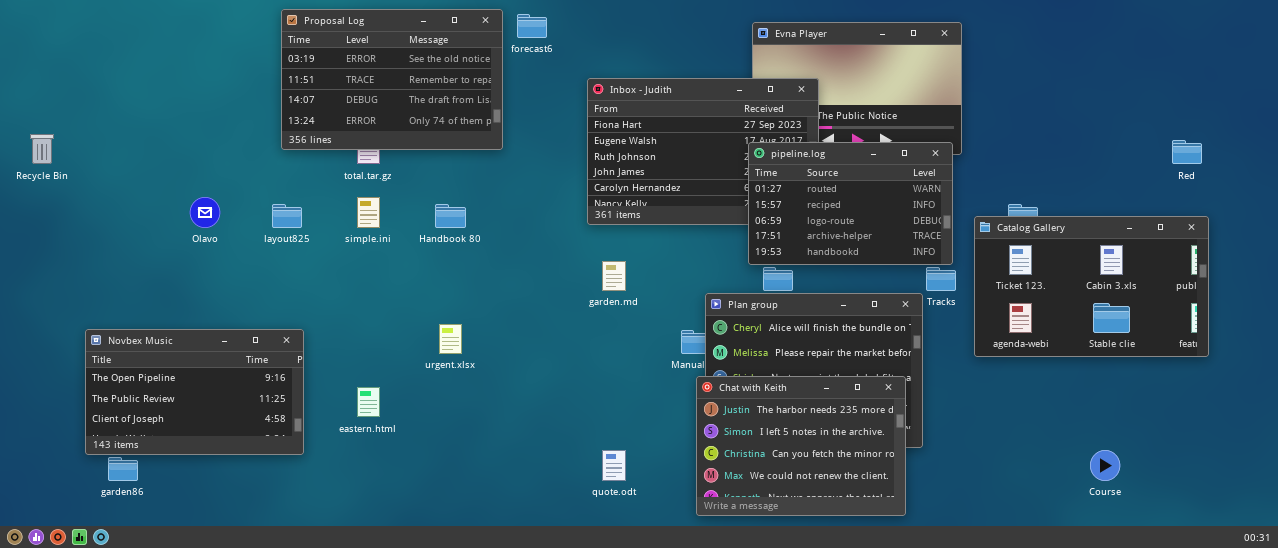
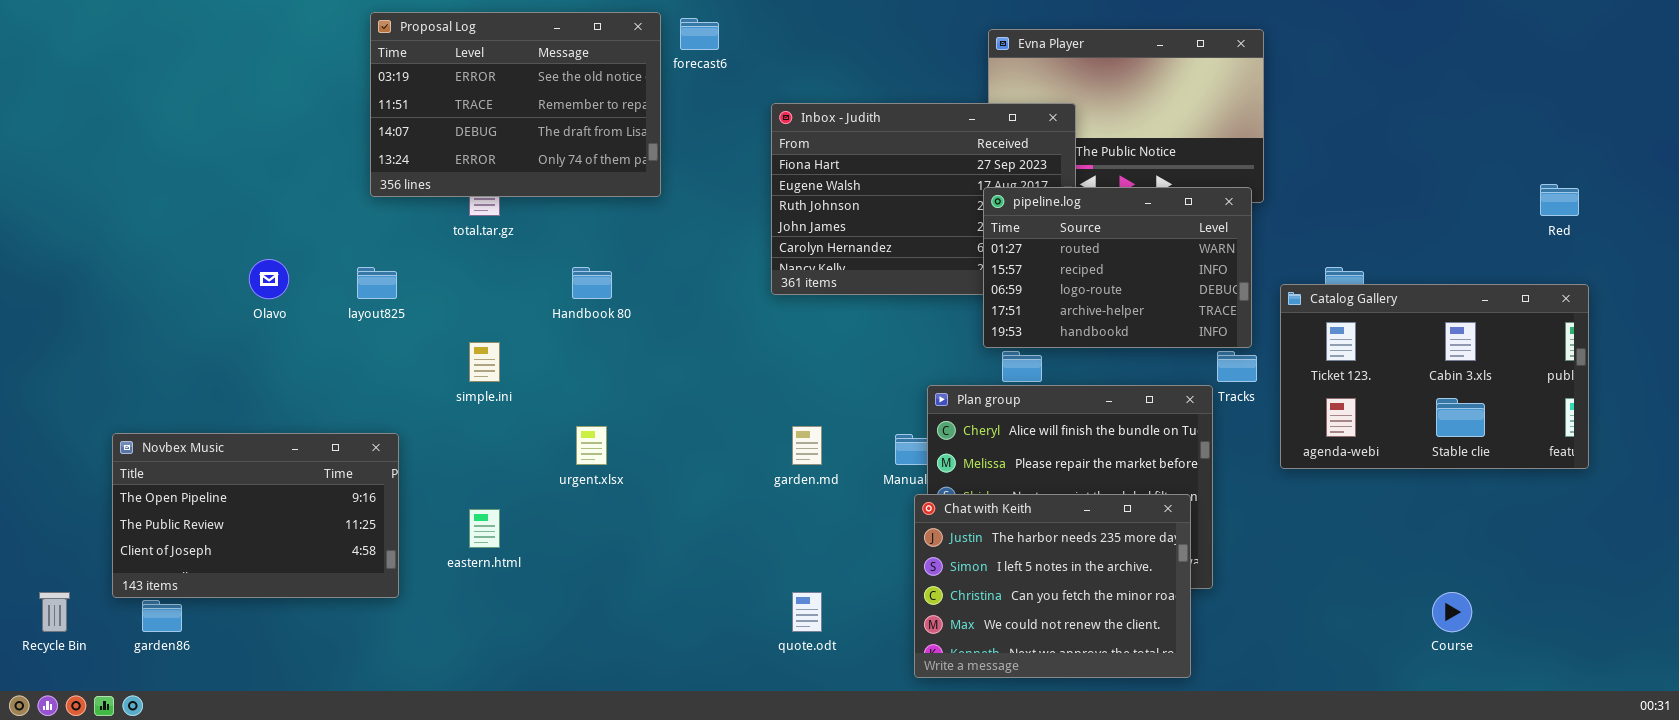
Recycle Bin: [30,134,54,164] -> [39,592,70,632], moved
simple.ini: [357,197,380,228] -> [469,342,500,382], moved
garden.md: [602,261,626,291] -> [792,426,822,465], moved

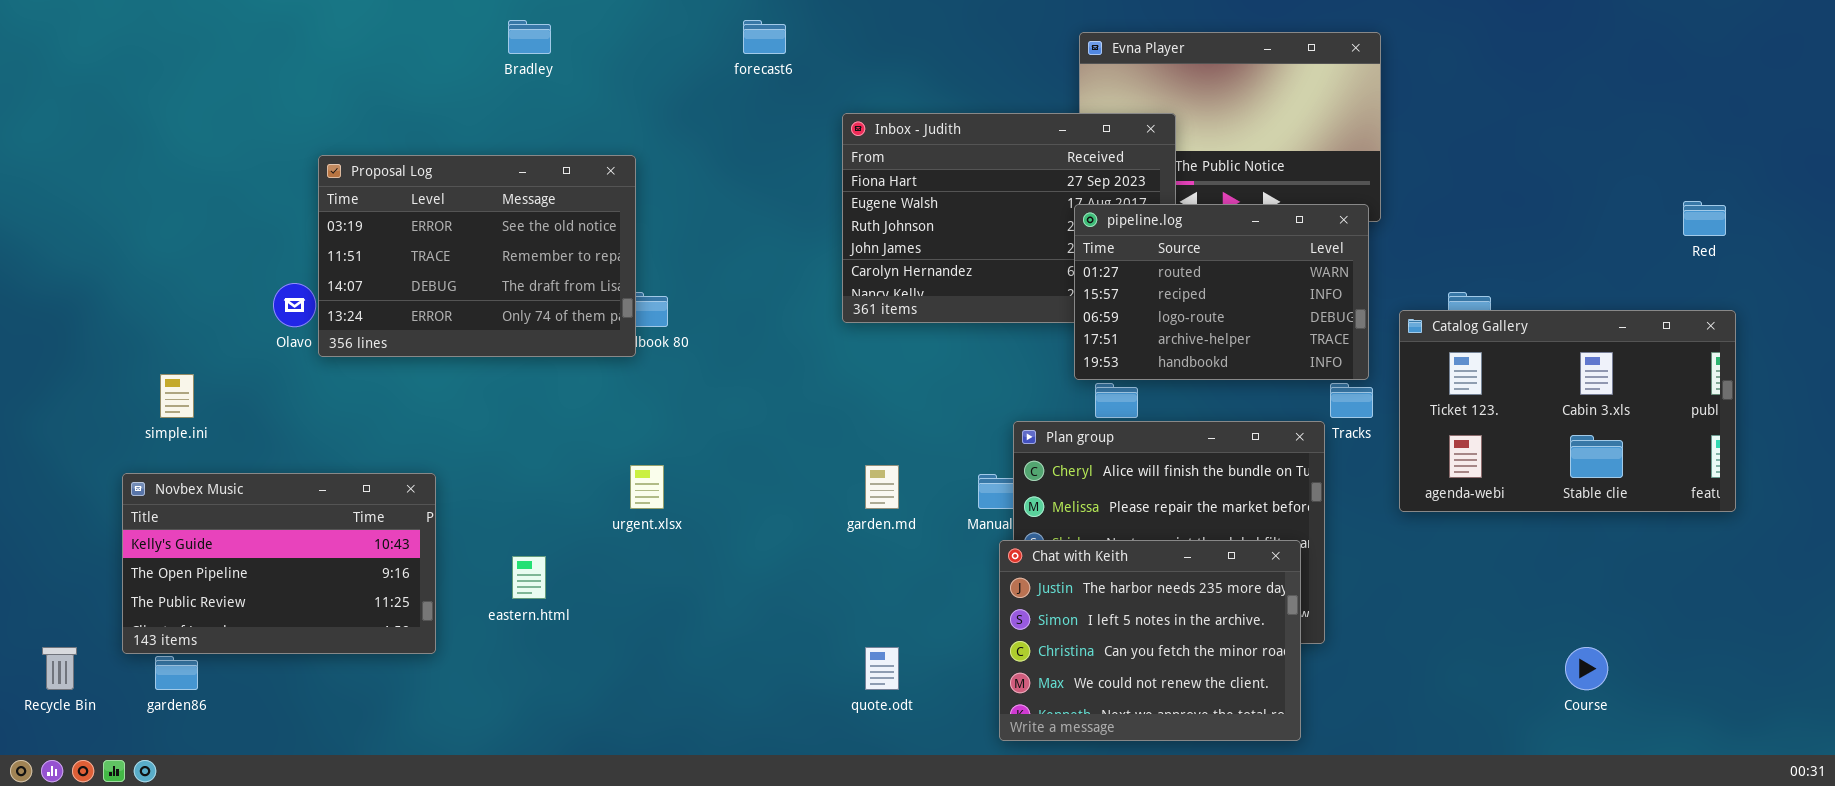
Proposal Log: [370,12,661,197] -> [318,155,636,357], moved
simple.ini: [469,342,500,382] -> [160,374,194,418], moved
Novbex Music: [112,433,399,598] -> [122,473,436,654], scrolled up 1 row

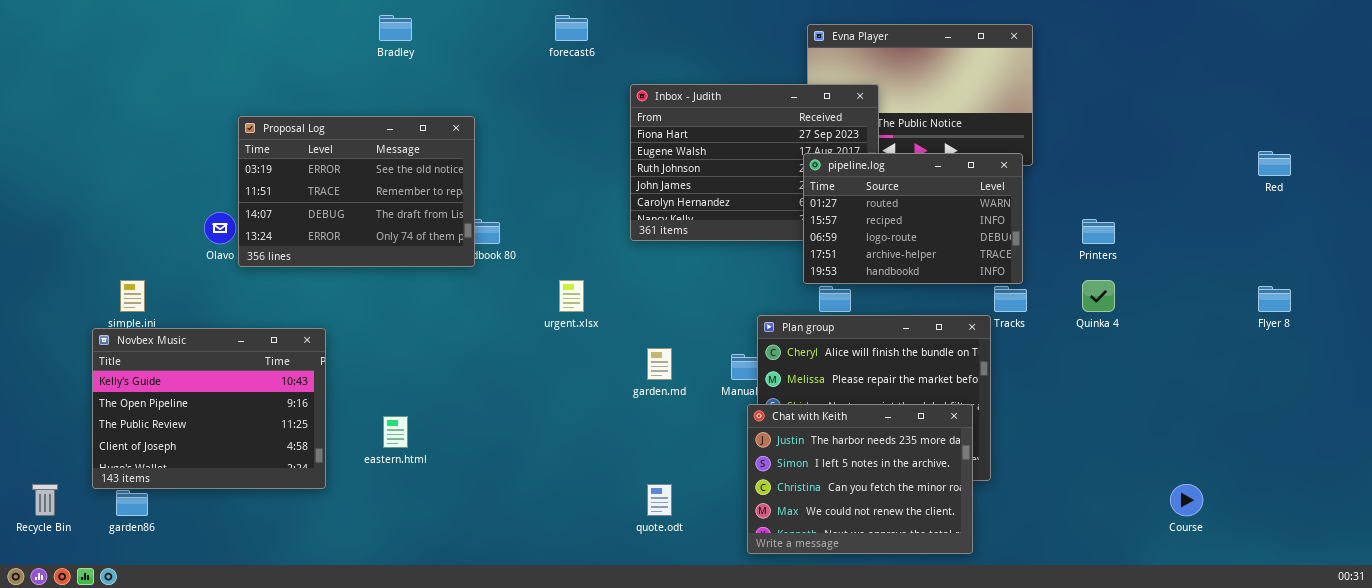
Catalog Gallery: [1399,310,1736,512] -> none, closed
urgent.xlsx: [630,465,664,509] -> [559,280,584,312], moved
Novbex Music: [122,473,436,654] -> [92,328,326,489], resized

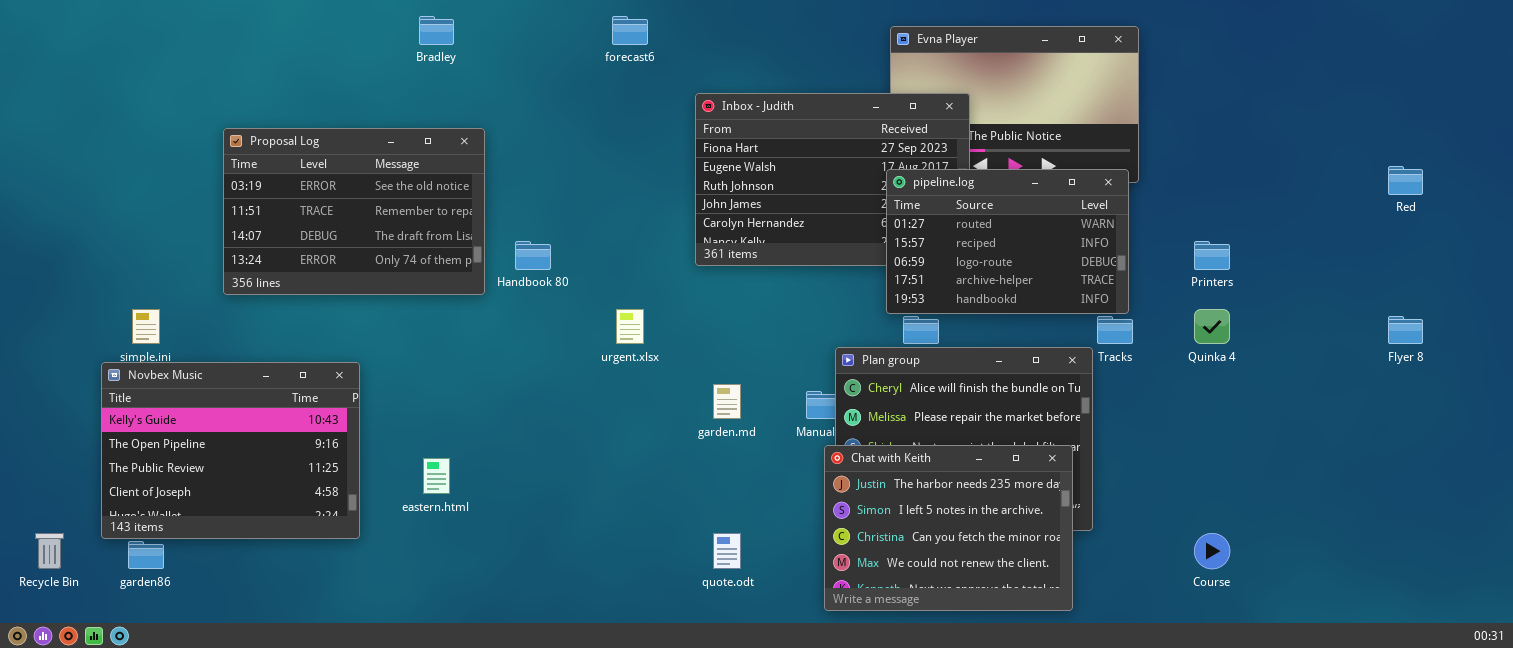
Proposal Log: [238,116,475,267] -> [223,128,485,295], moved
Course: [1170,484,1203,516] -> [1194,533,1230,569], moved

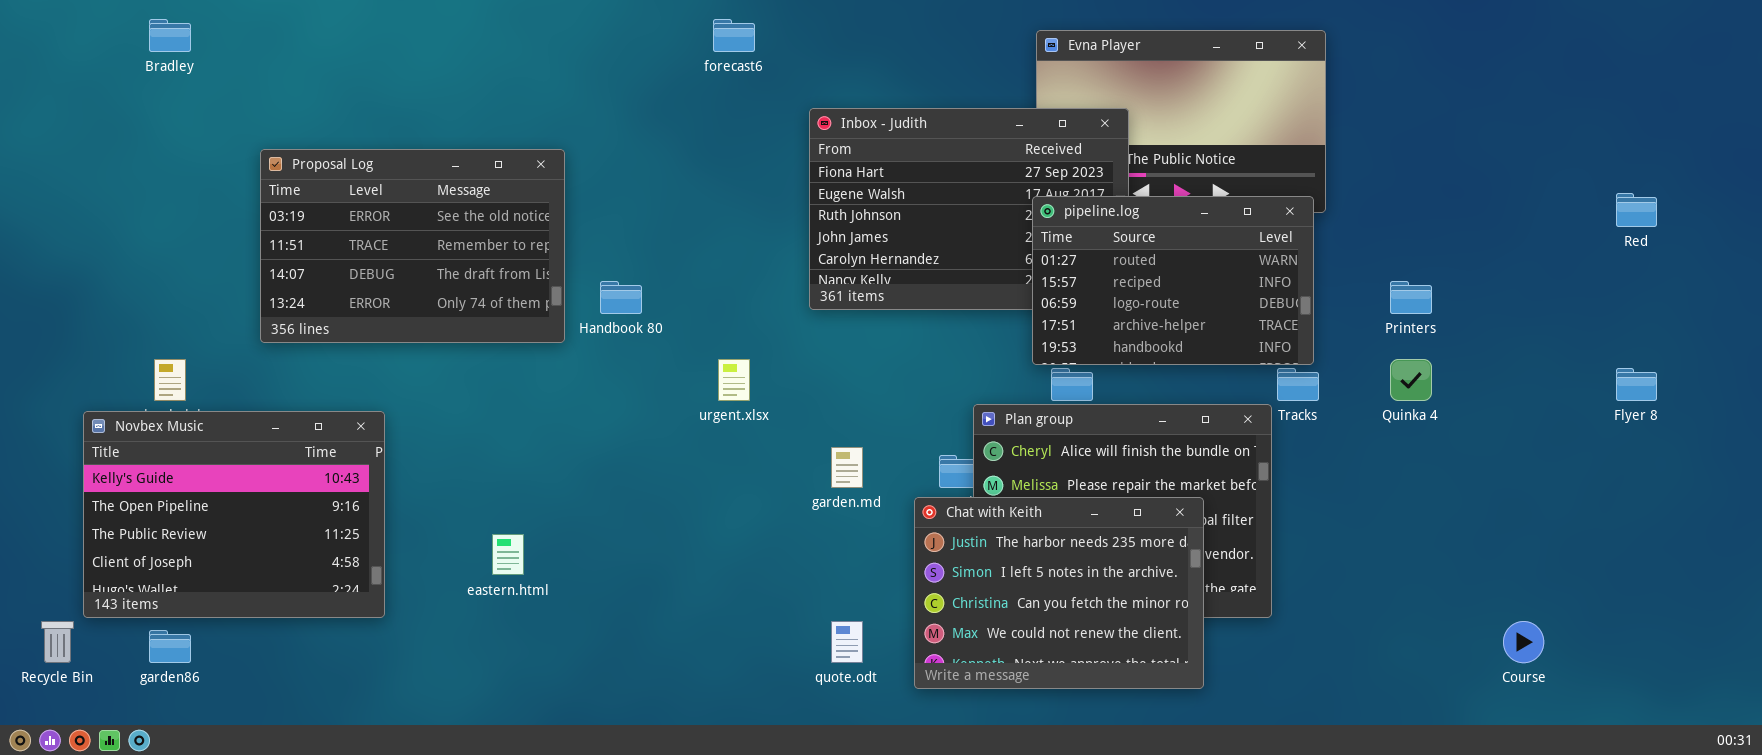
Bradley: [419,16,454,45] -> [149,19,191,52], moved
Novbex Music: [101,362,360,539] -> [83,411,385,618], moved
Chat with Keith: [824,445,1073,611] -> [914,497,1204,689], moved
Course: [1194,533,1230,569] -> [1503,621,1544,663], moved

